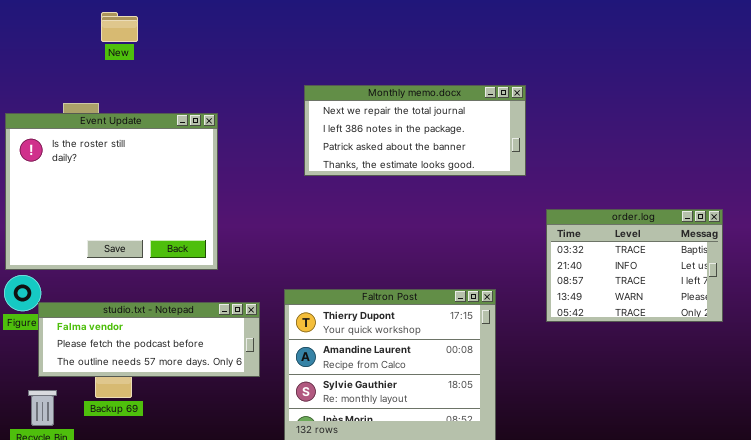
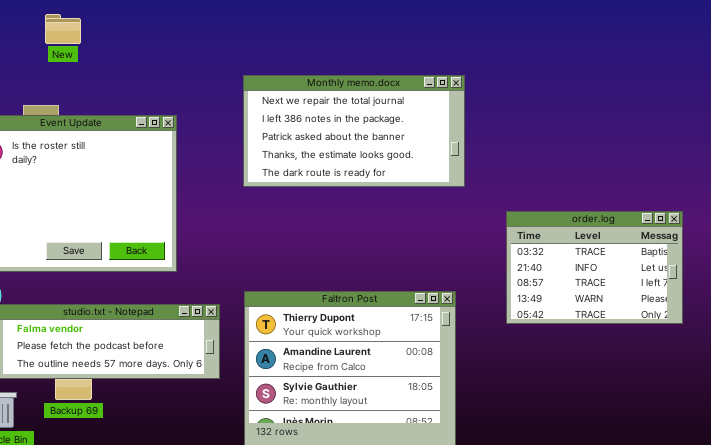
New: [101,12,138,42] -> [45,14,81,44], moved
Monthly memo.docx: [304,85,526,176] -> [243,75,465,187], moved, resized

